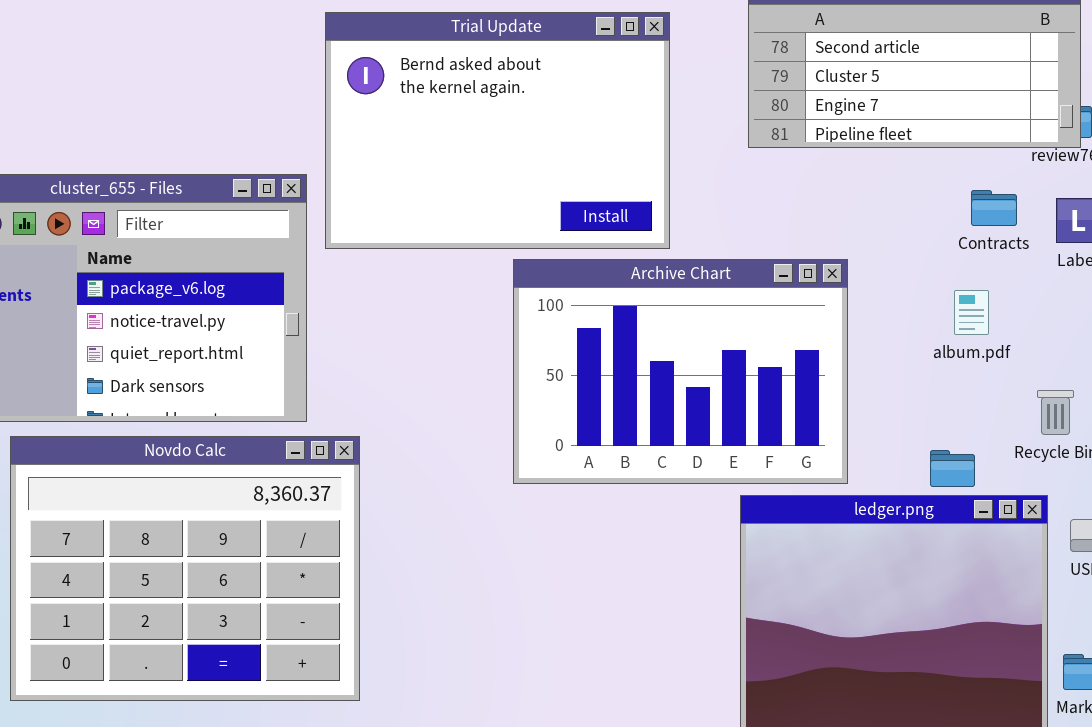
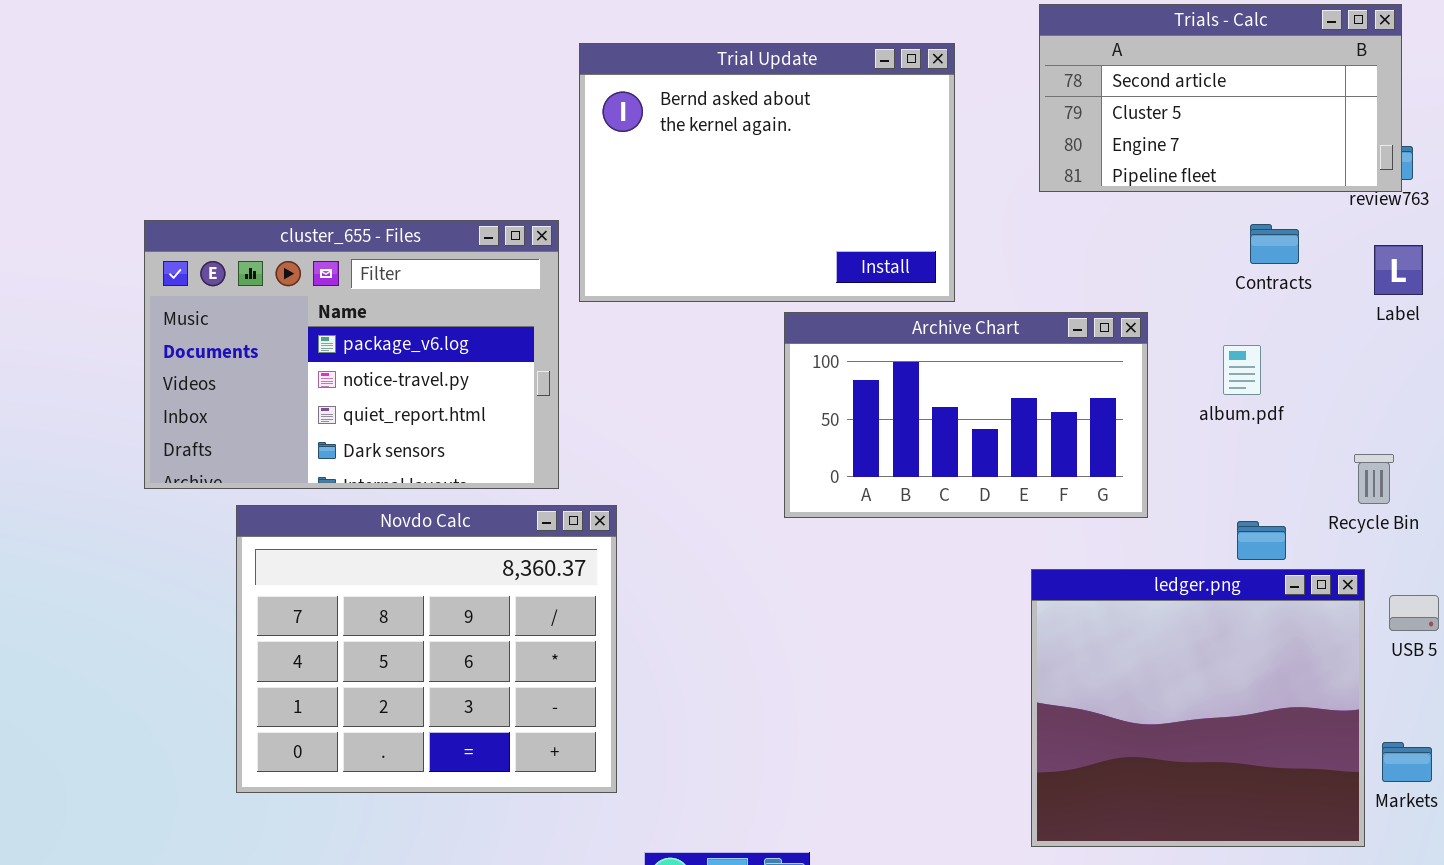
Contracts: [971,190,1017,226] -> [1250,224,1299,264], moved
Archive Chart: [513,259,848,484] -> [784,312,1148,518], resized
album.pdf: [954,290,989,335] -> [1223,345,1261,395], moved

